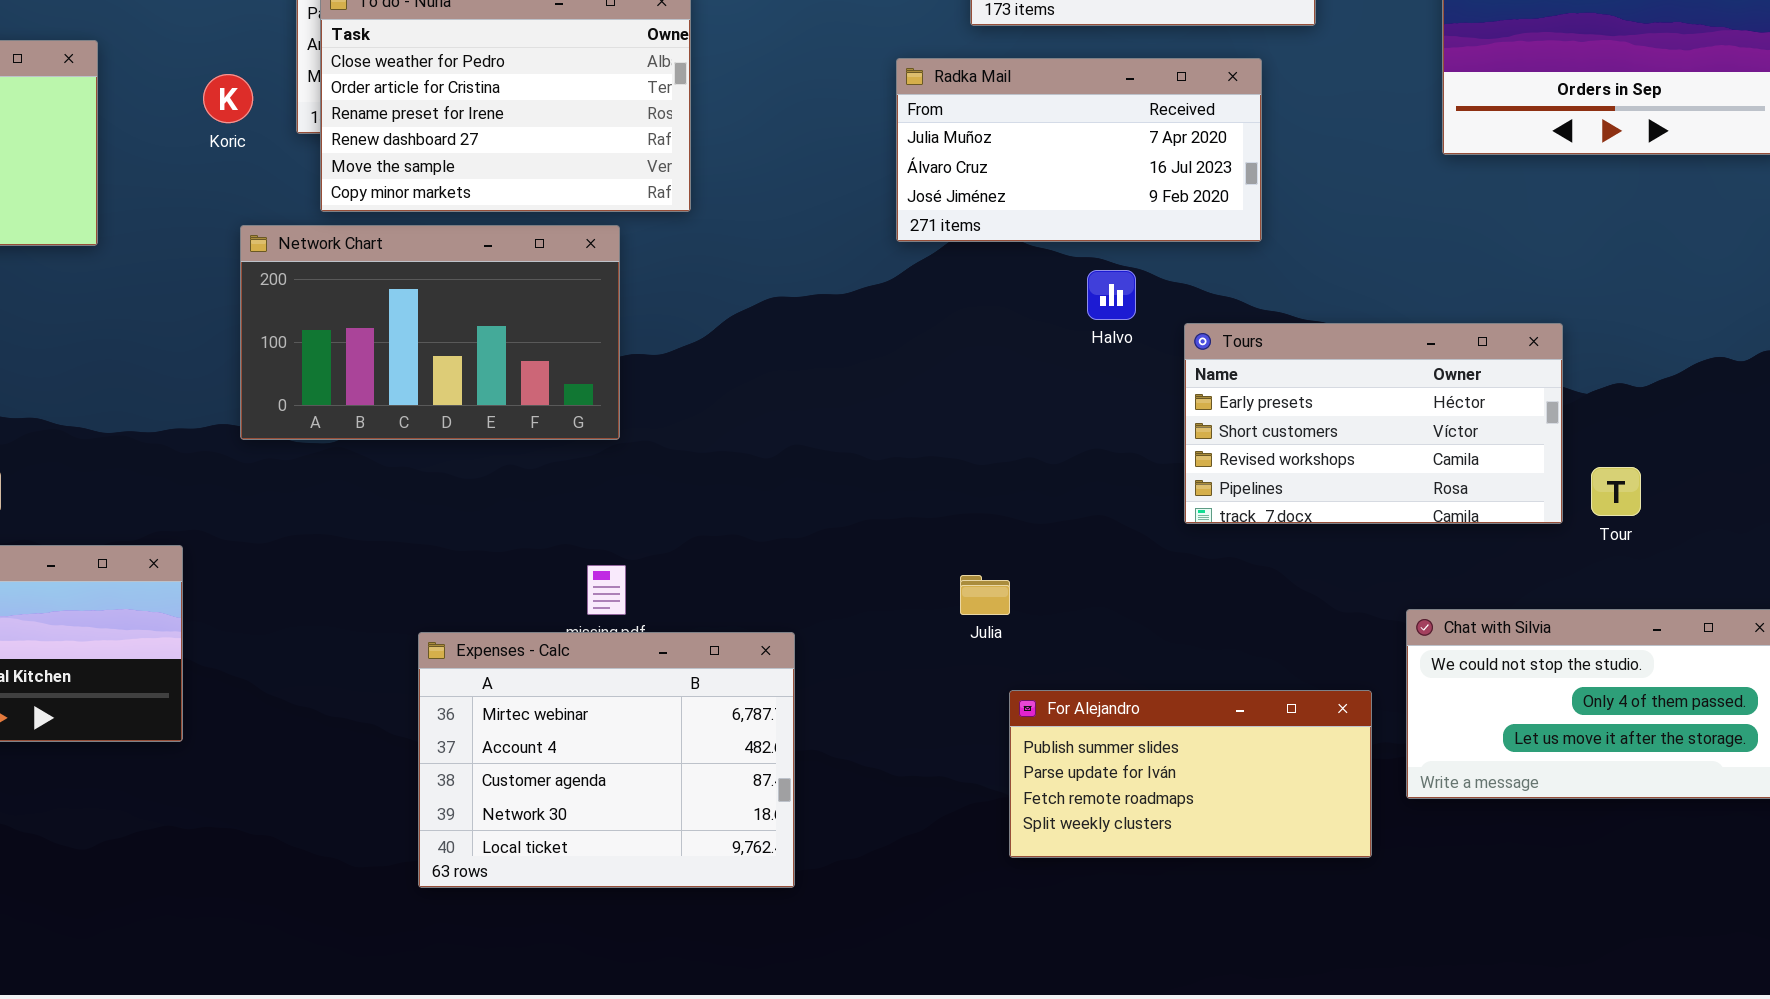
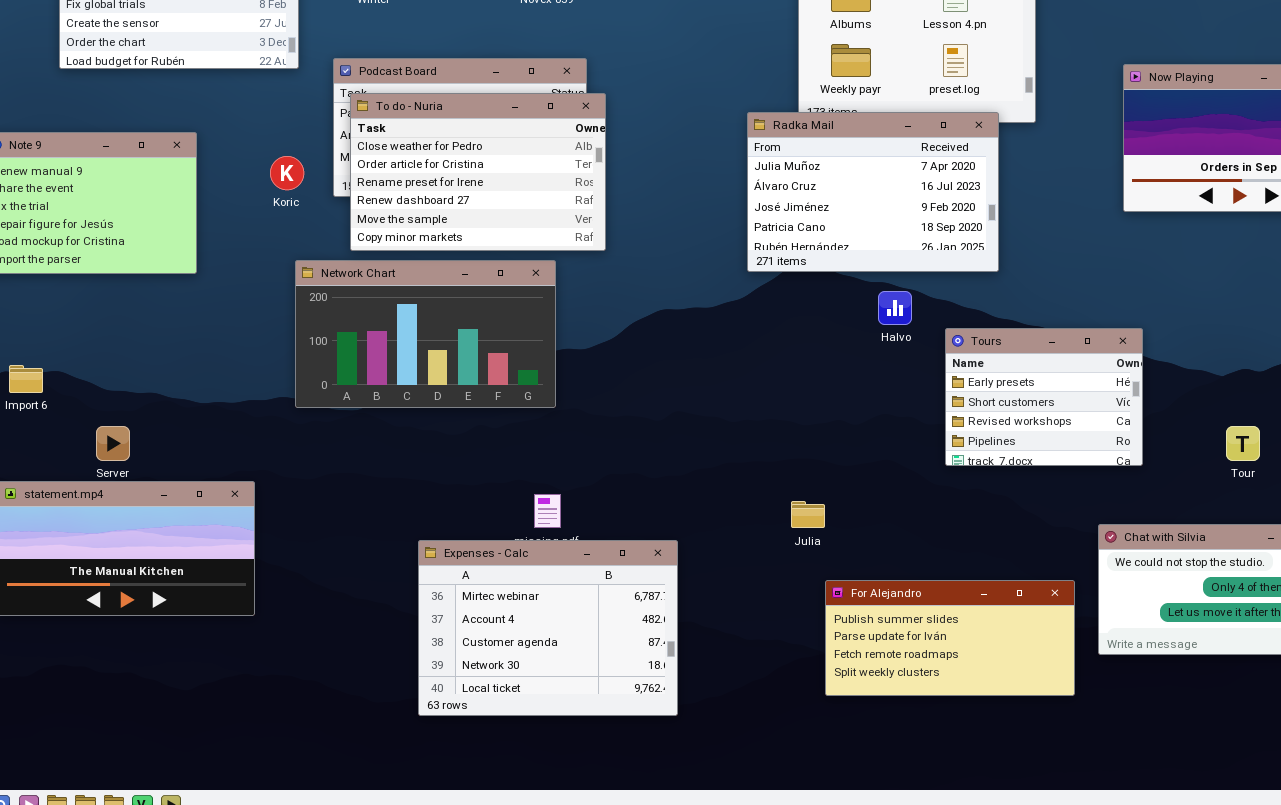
Radka Mail: [896,58,1262,242] -> [747,112,999,272], resized
Tours: [1184,323,1563,524] -> [945,328,1143,466], resized

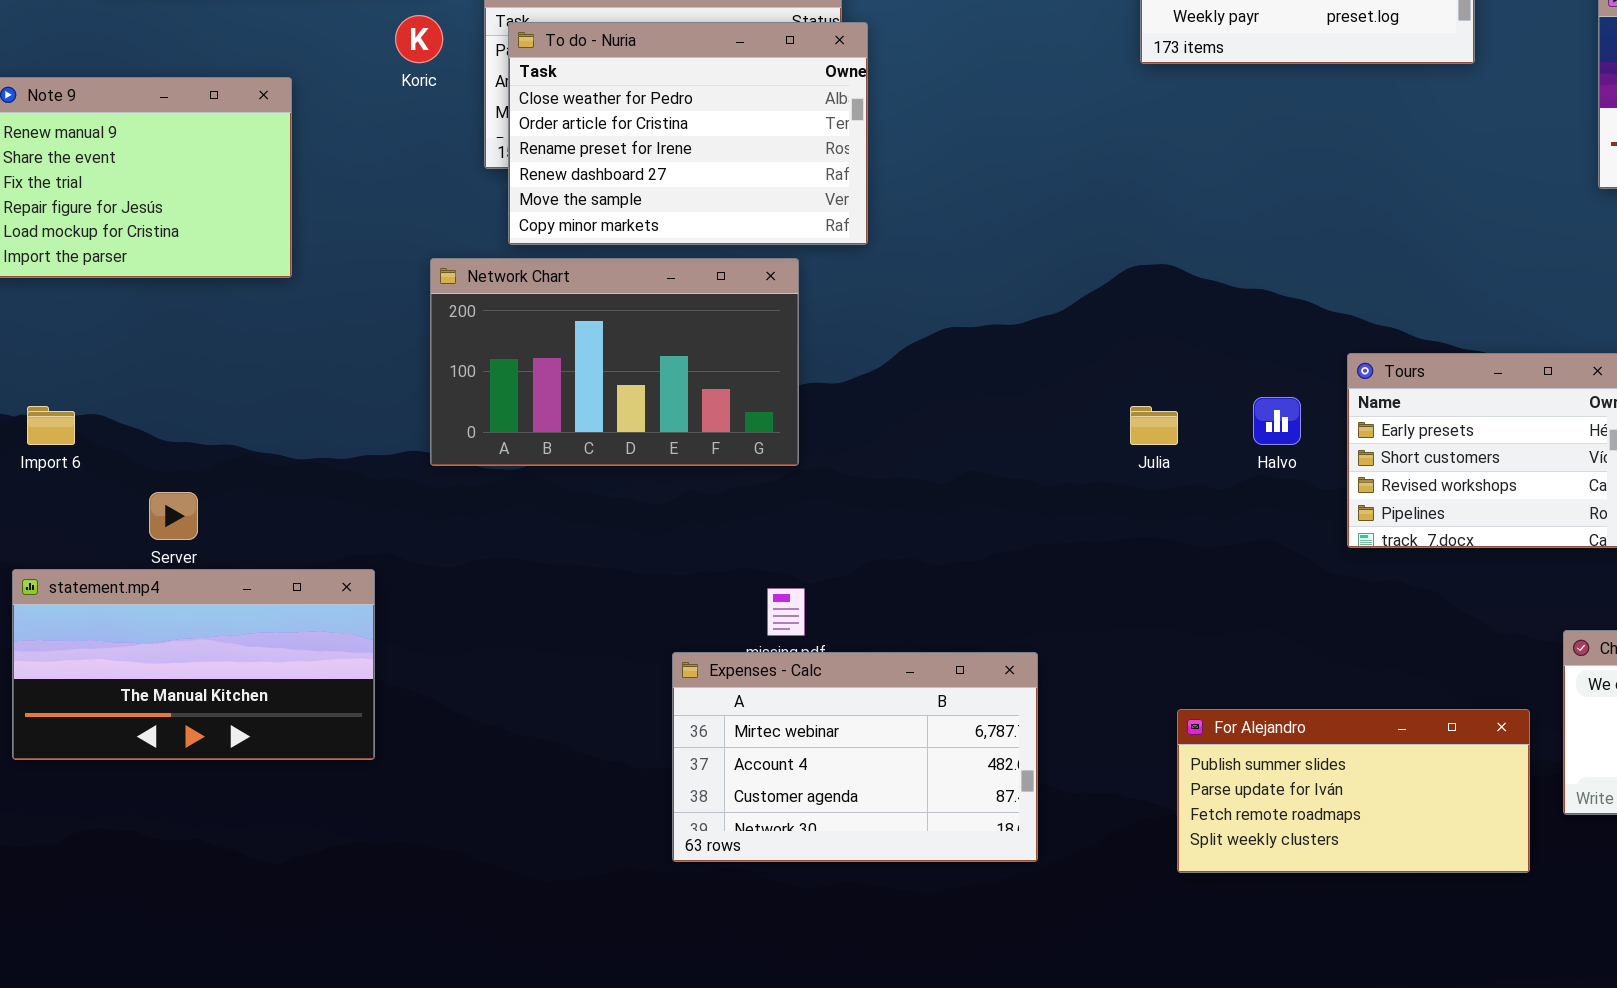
Radka Mail: [747,112,999,272] -> none, closed
Koric: [270,156,304,190] -> [395,15,443,63], moved
Halvo: [878,291,912,325] -> [1253,397,1301,445], moved
Julia: [791,501,825,528] -> [1130,406,1178,445], moved
Expenses - Calc: [418,540,678,716] -> [672,652,1038,862], moved, resized

